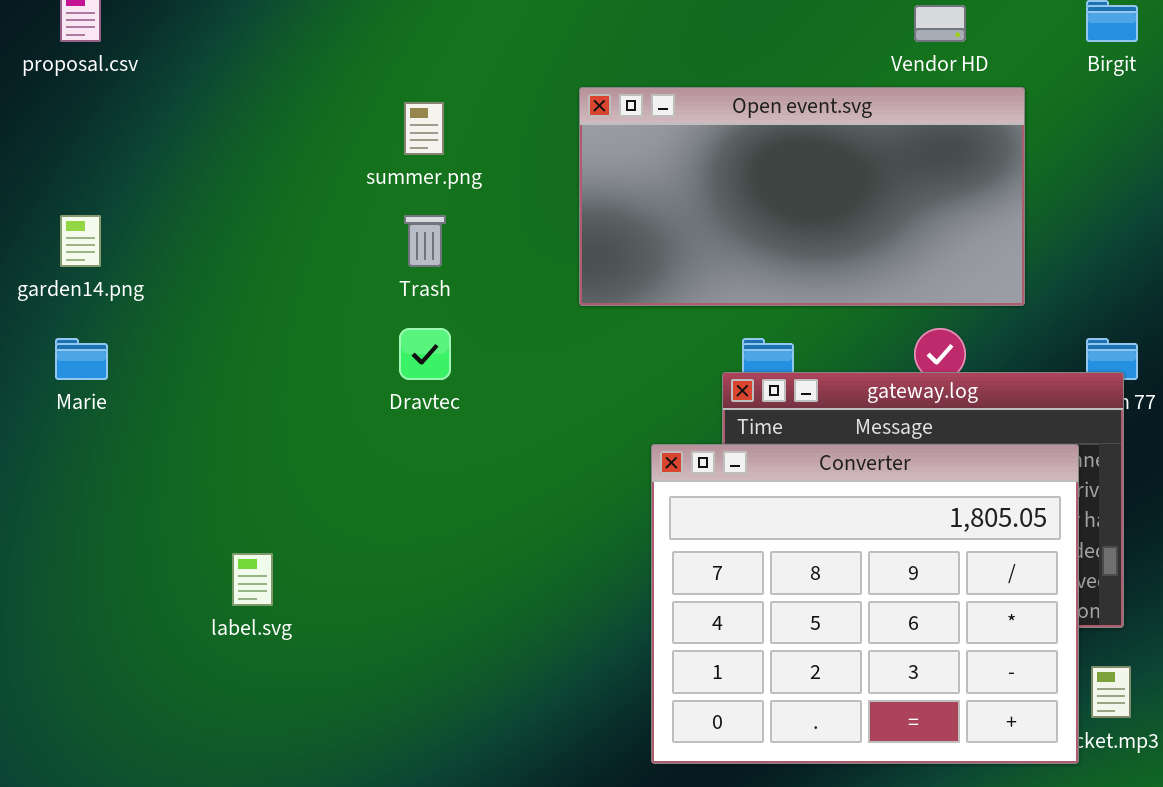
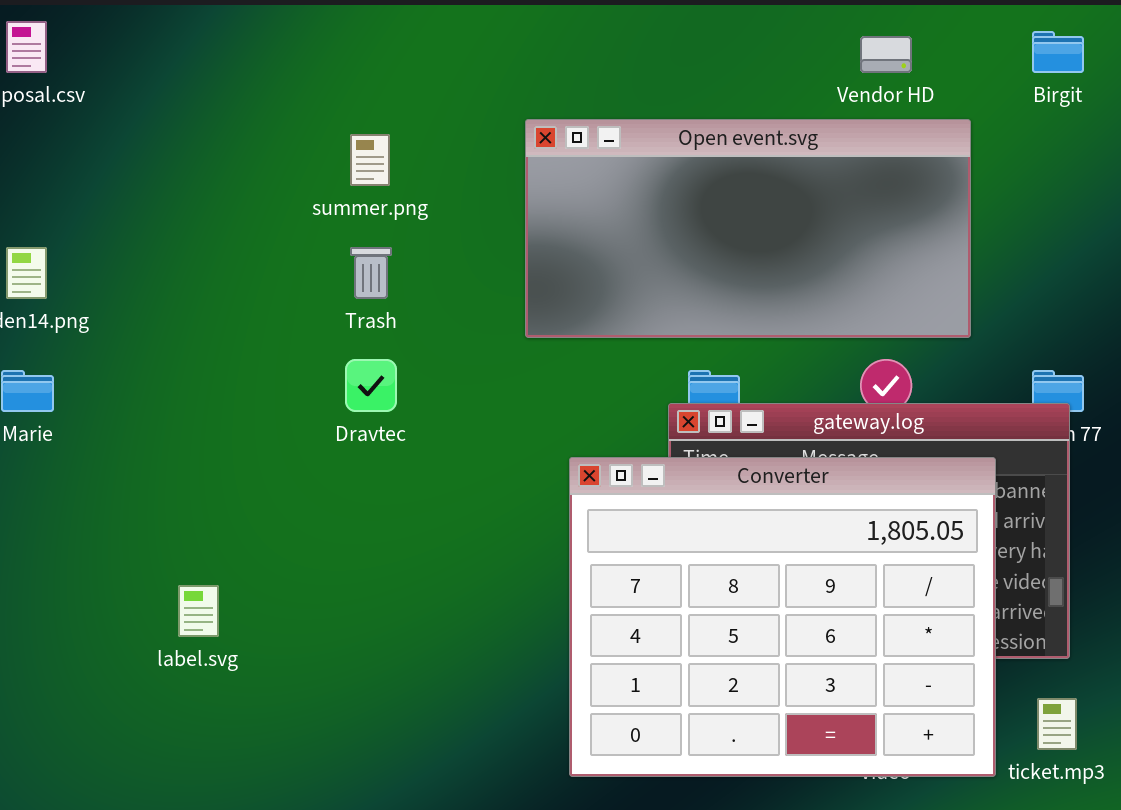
Converter: [651,444,1079,764] -> [569,457,996,777], moved

